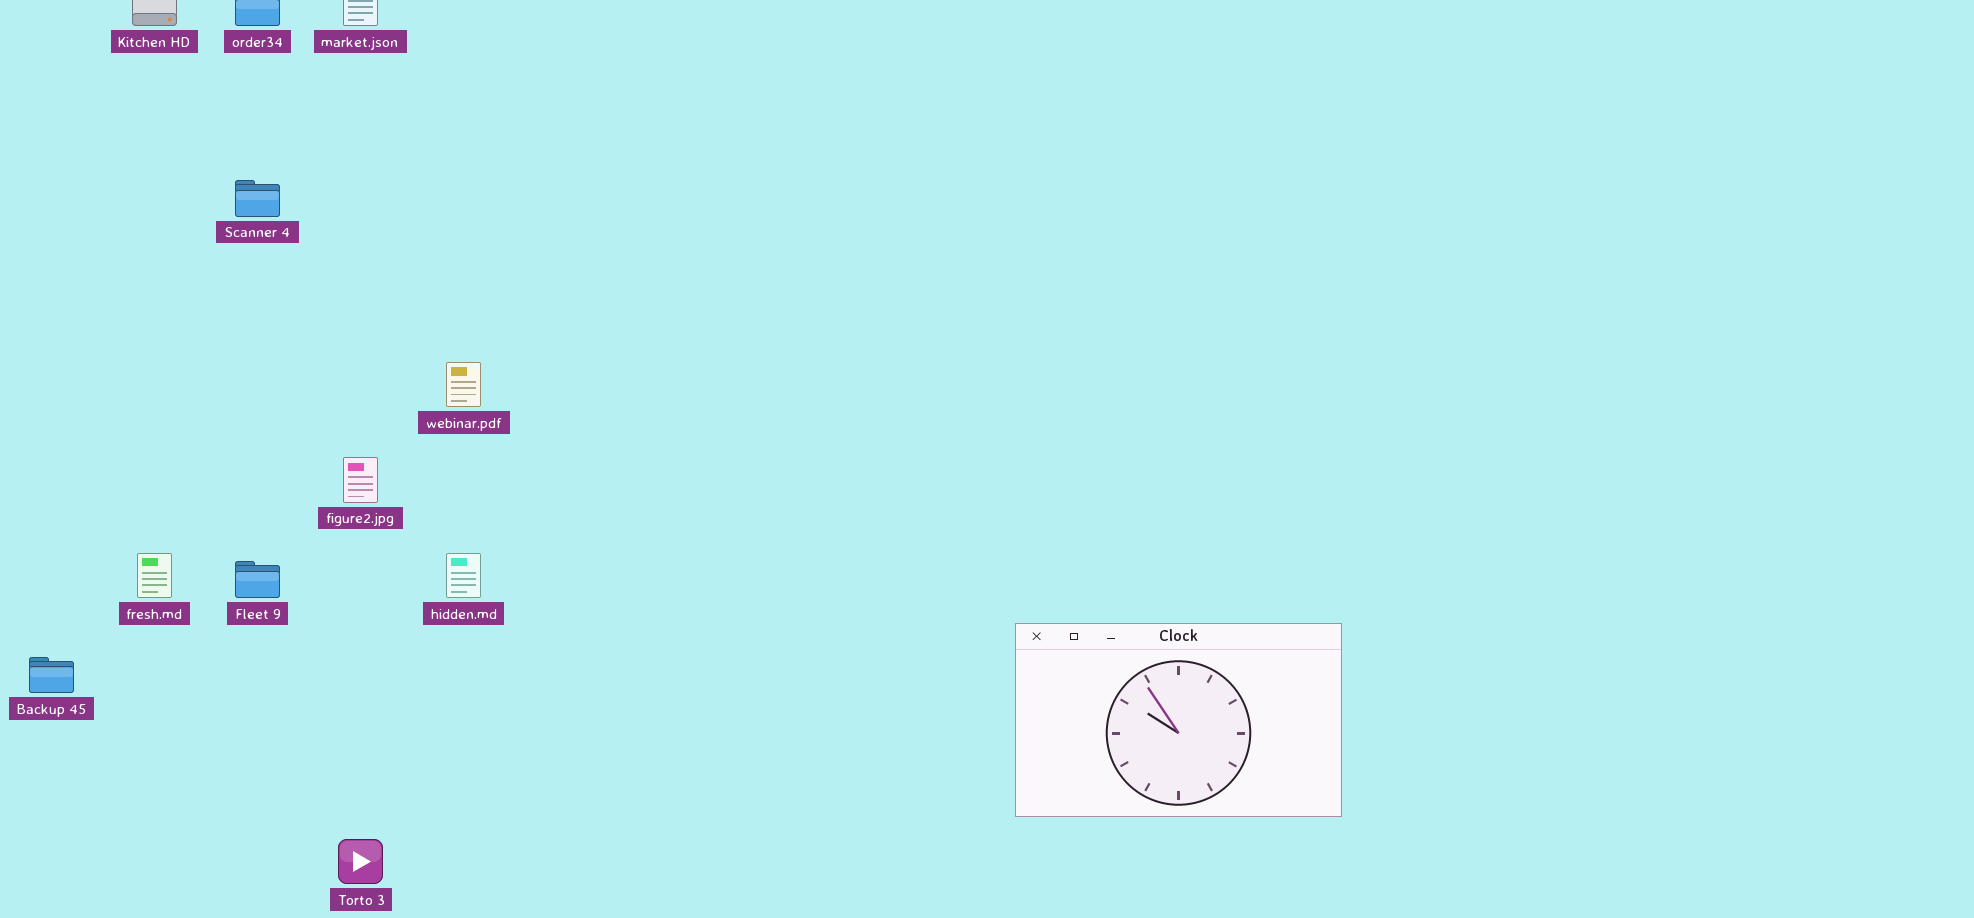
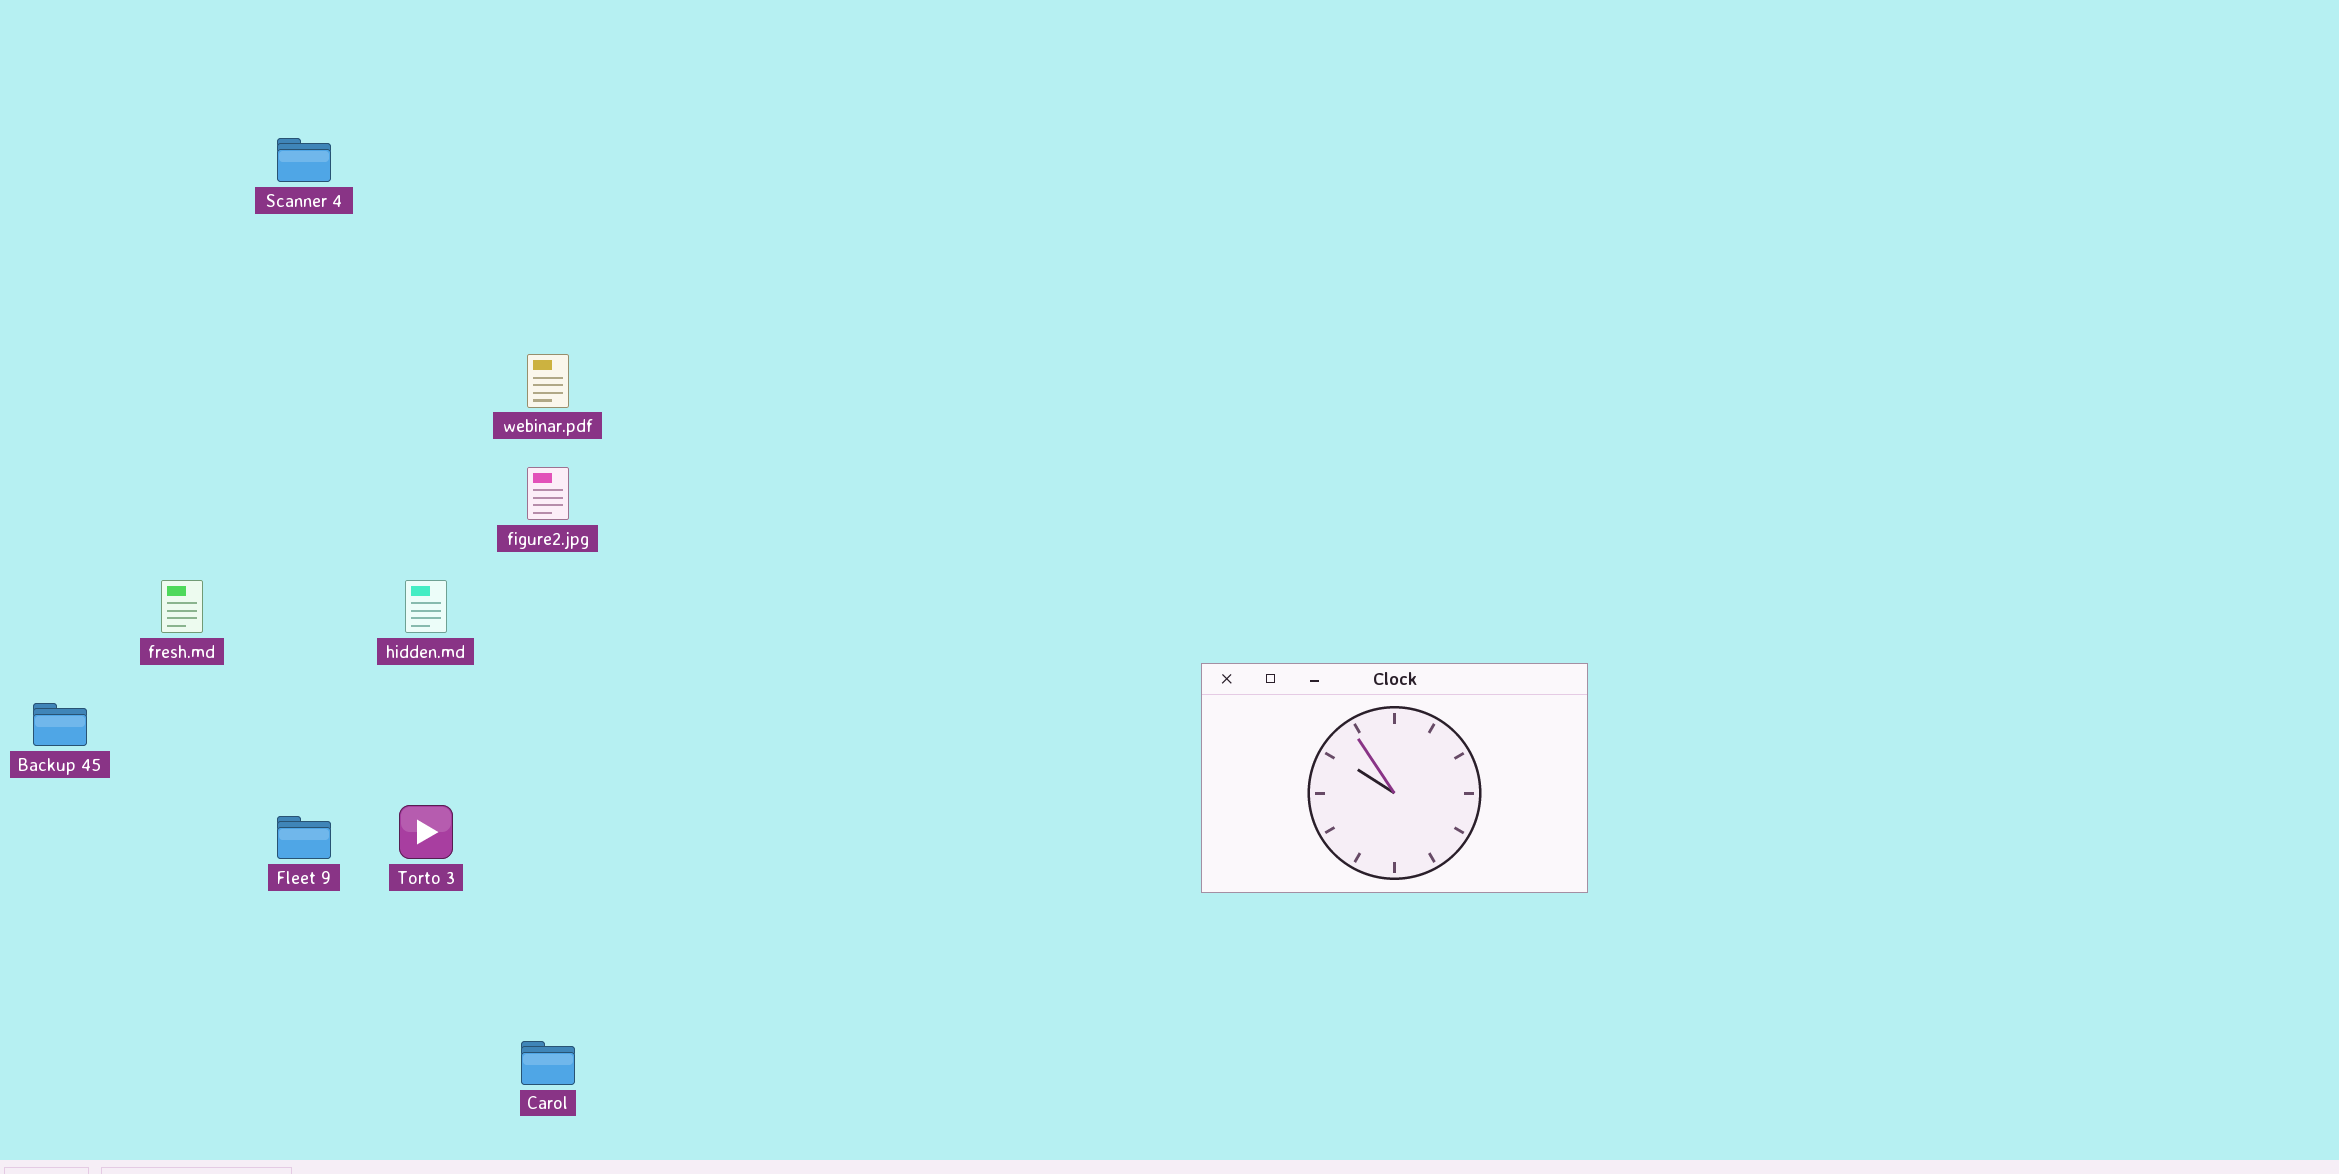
figure2.jpg: [343,457,378,503] -> [527,467,569,520], moved
hidden.md: [446,553,481,598] -> [405,580,447,633], moved
Fleet 9: [235,561,280,598] -> [277,816,331,859], moved
Torto 3: [338,839,383,884] -> [399,805,453,859], moved

